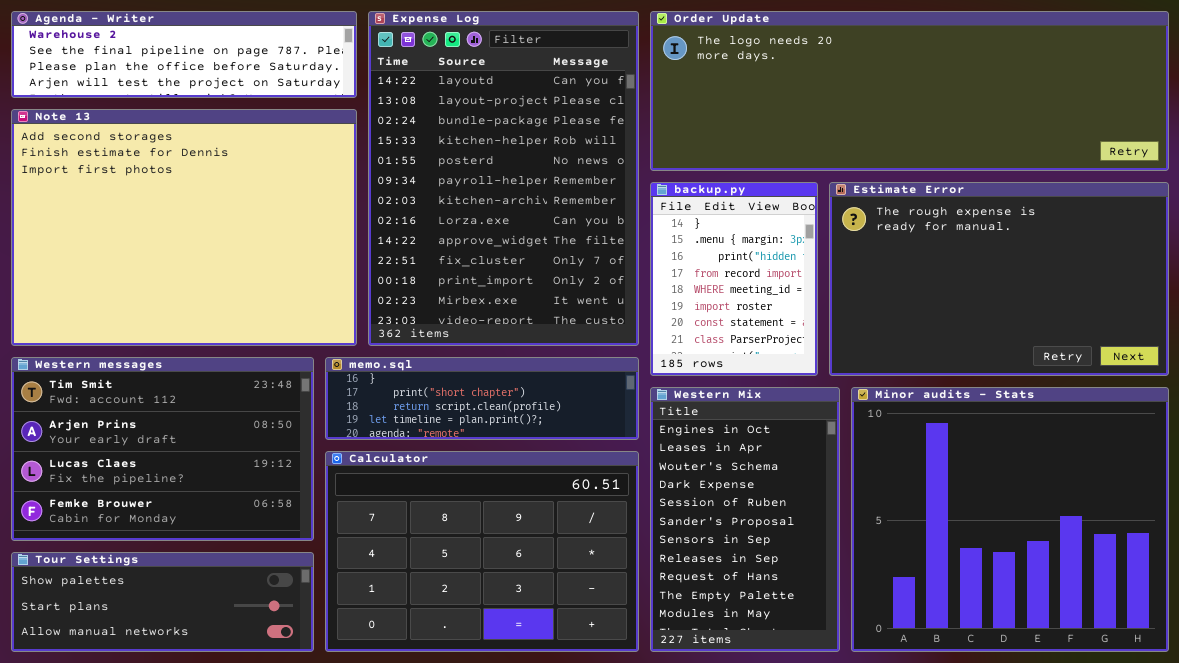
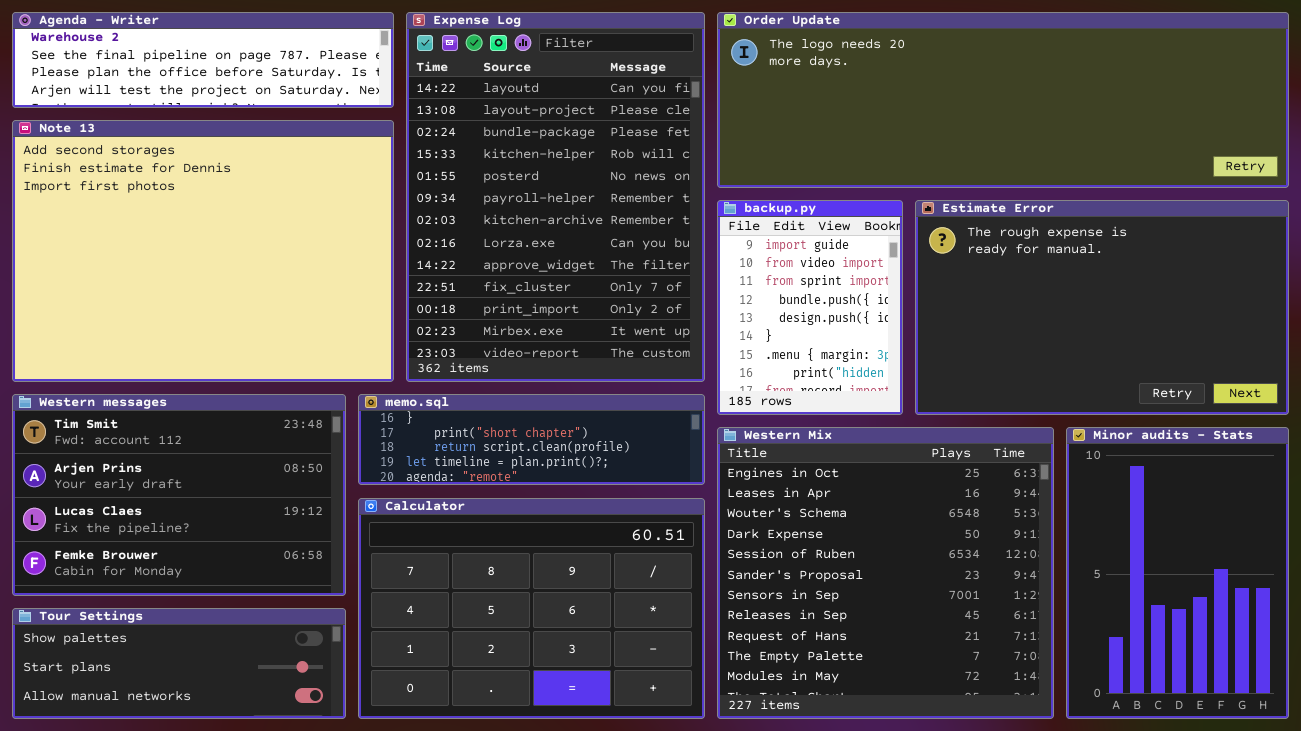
backup.py: [650,182,818,376] -> [717,200,903,415], scrolled up 5 rows
Western Mix: [650,387,840,652] -> [717,427,1054,719], resized
Minor audits - Stats: [851,387,1169,652] -> [1066,427,1289,719], resized

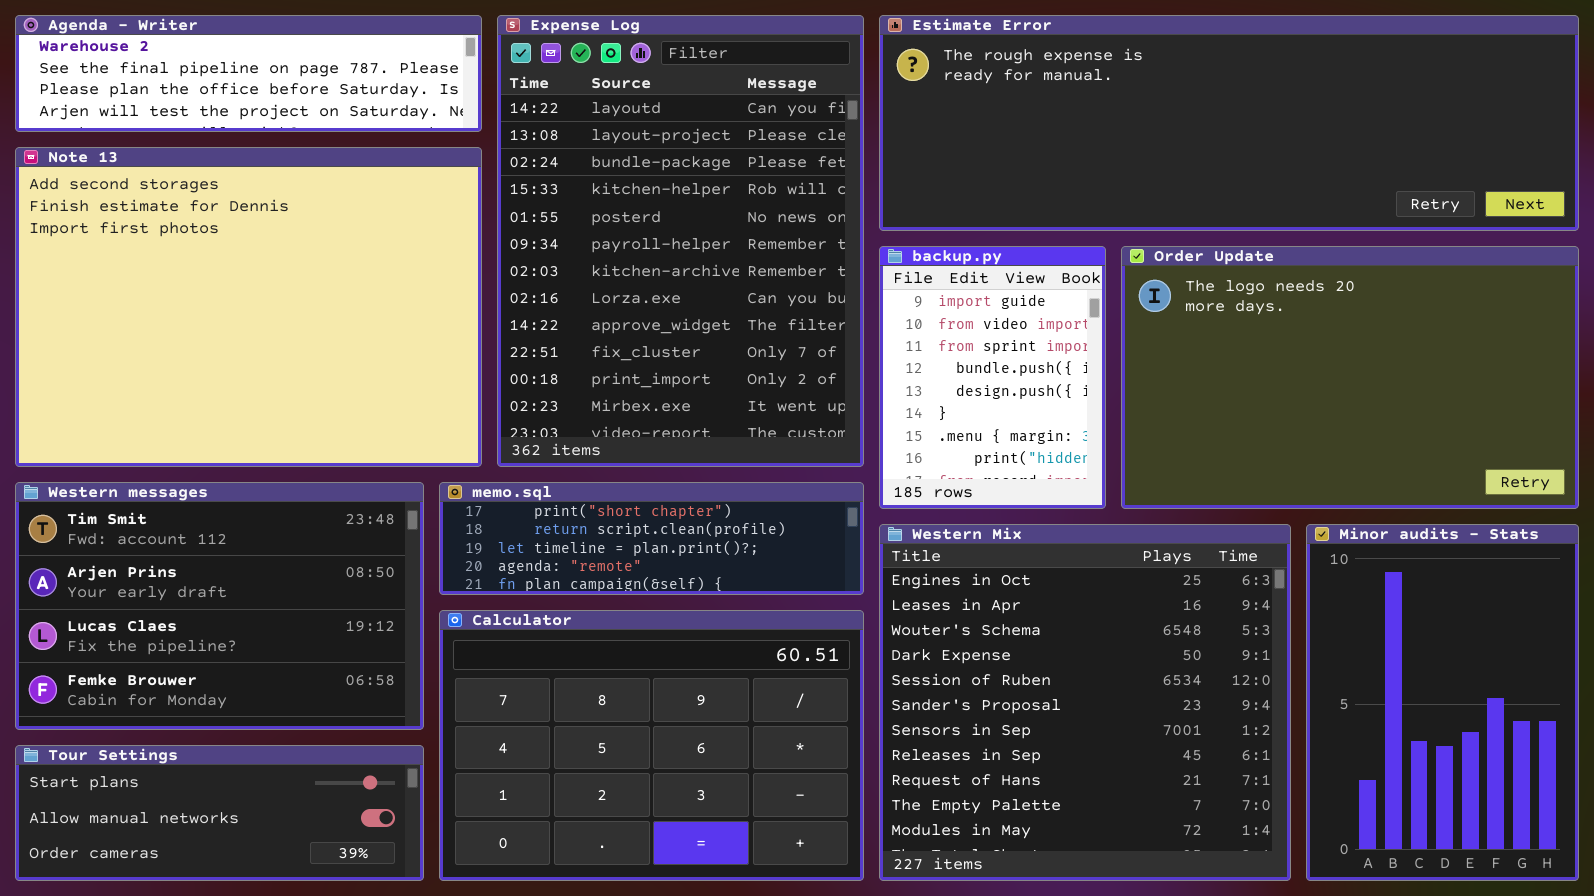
Order Update: [717,12,1289,188] -> [1121,246,1579,509], moved, resized
Estimate Error: [915,200,1289,415] -> [879,15,1579,231], moved, resized
memo.sql: [358,394,705,485] -> [439,482,864,595], scrolled down 1 row
Tour Settings: [12,608,346,719] -> [15,745,424,881], scrolled down 1 row

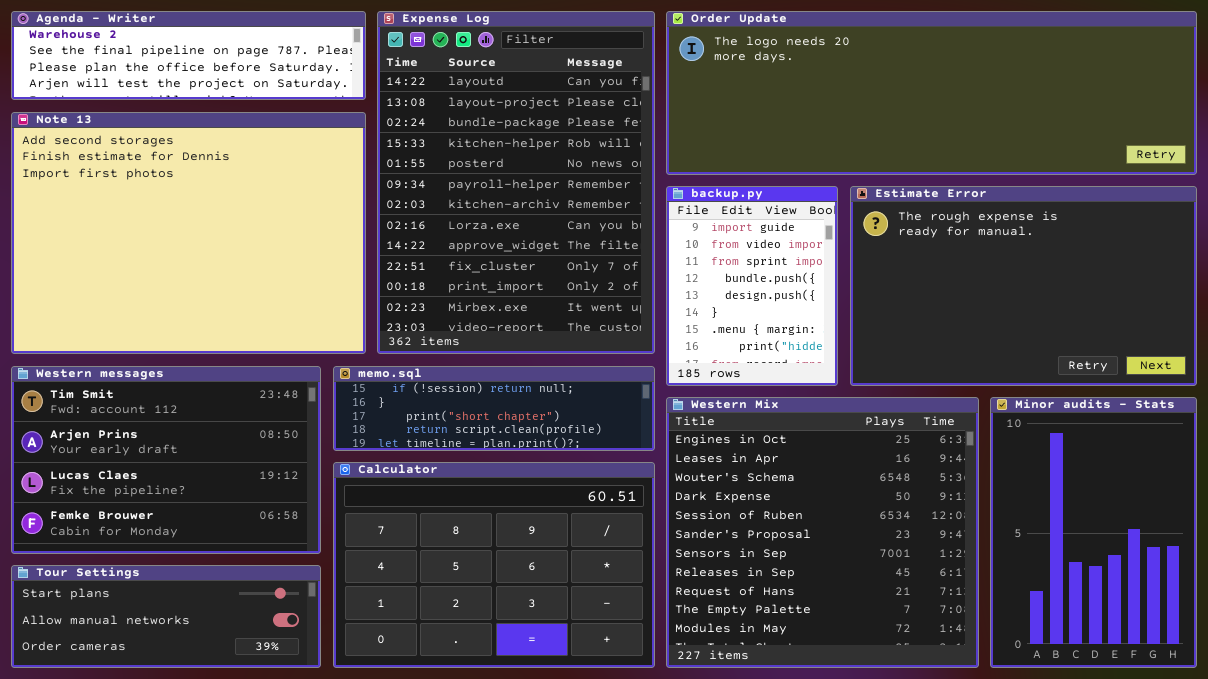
Estimate Error: [879,15,1579,231] -> [850,186,1197,386], moved, resized
Order Update: [1121,246,1579,509] -> [666,11,1197,175], moved, resized
memo.sql: [439,482,864,595] -> [333,366,655,451], scrolled up 2 rows

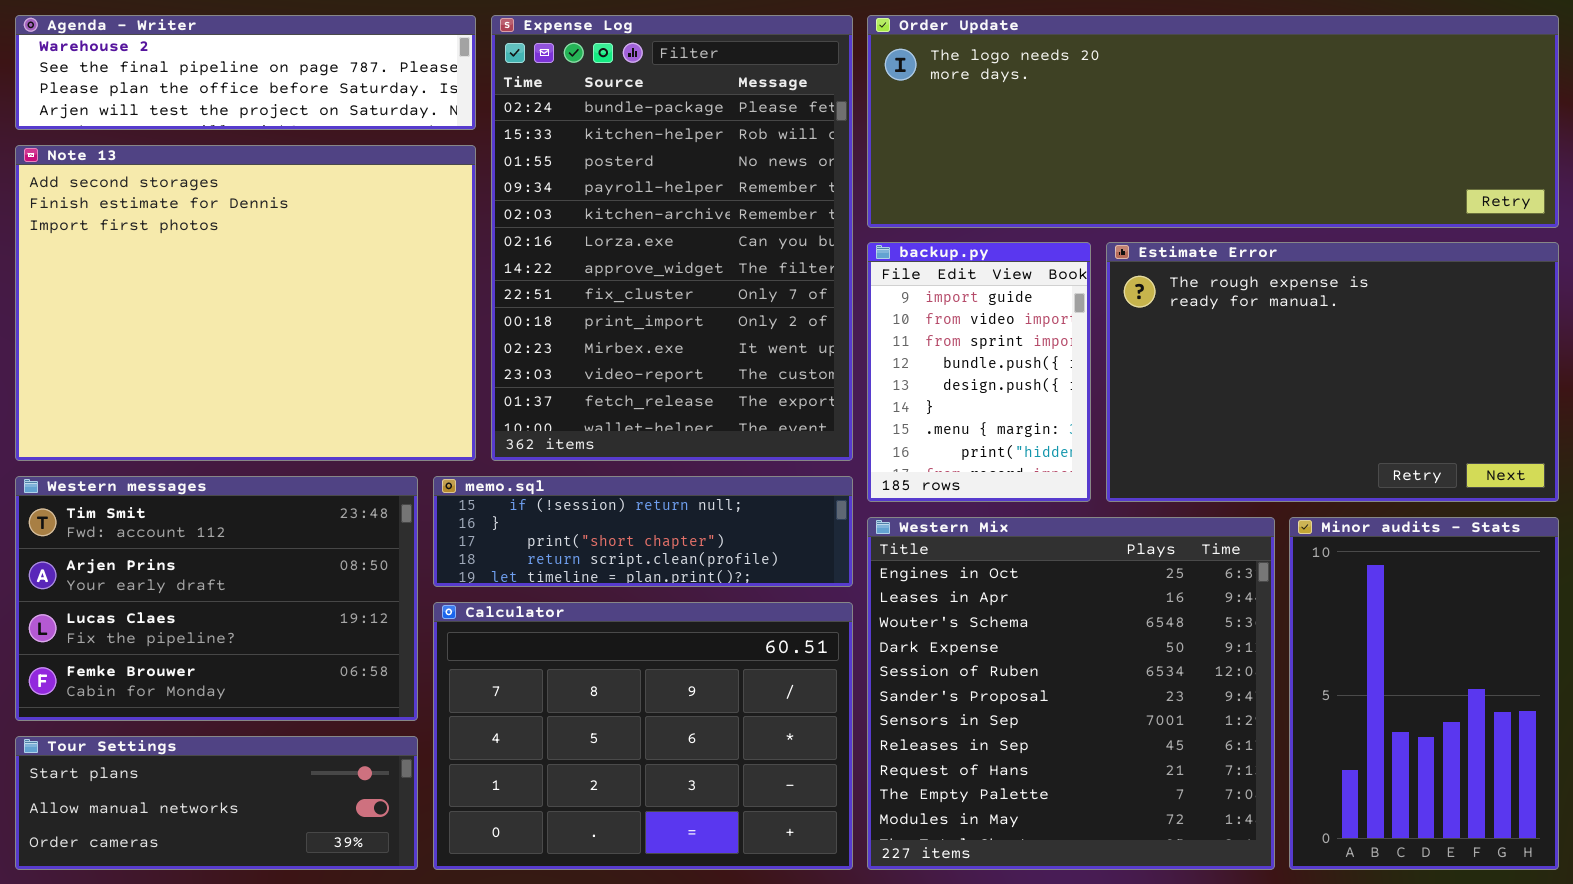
Expense Log: [377,11,655,354] -> [491,15,853,461], scrolled down 2 rows

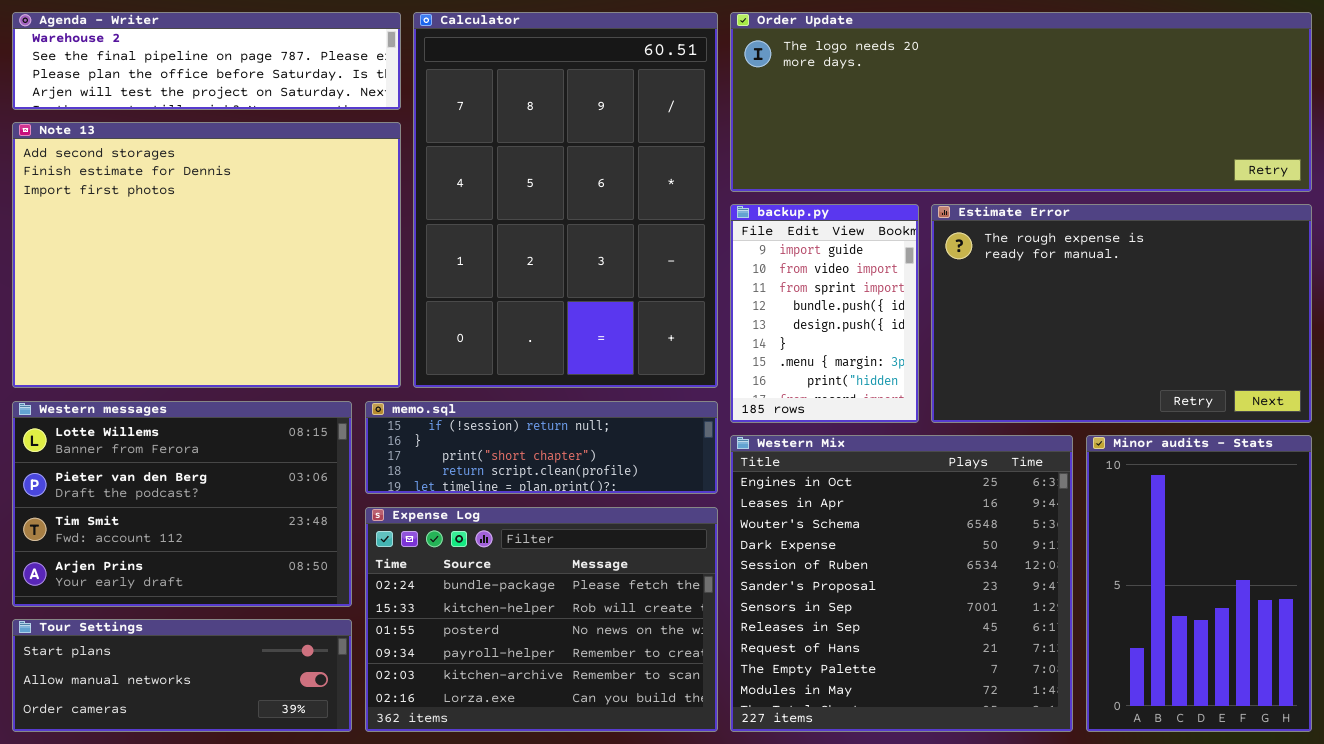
Expense Log: [491,15,853,461] -> [365,507,718,732], moved, resized
Western messages: [15,476,418,721] -> [12,401,352,607], scrolled up 2 rows
Calculator: [433,602,853,870] -> [413,12,718,388], moved, resized

